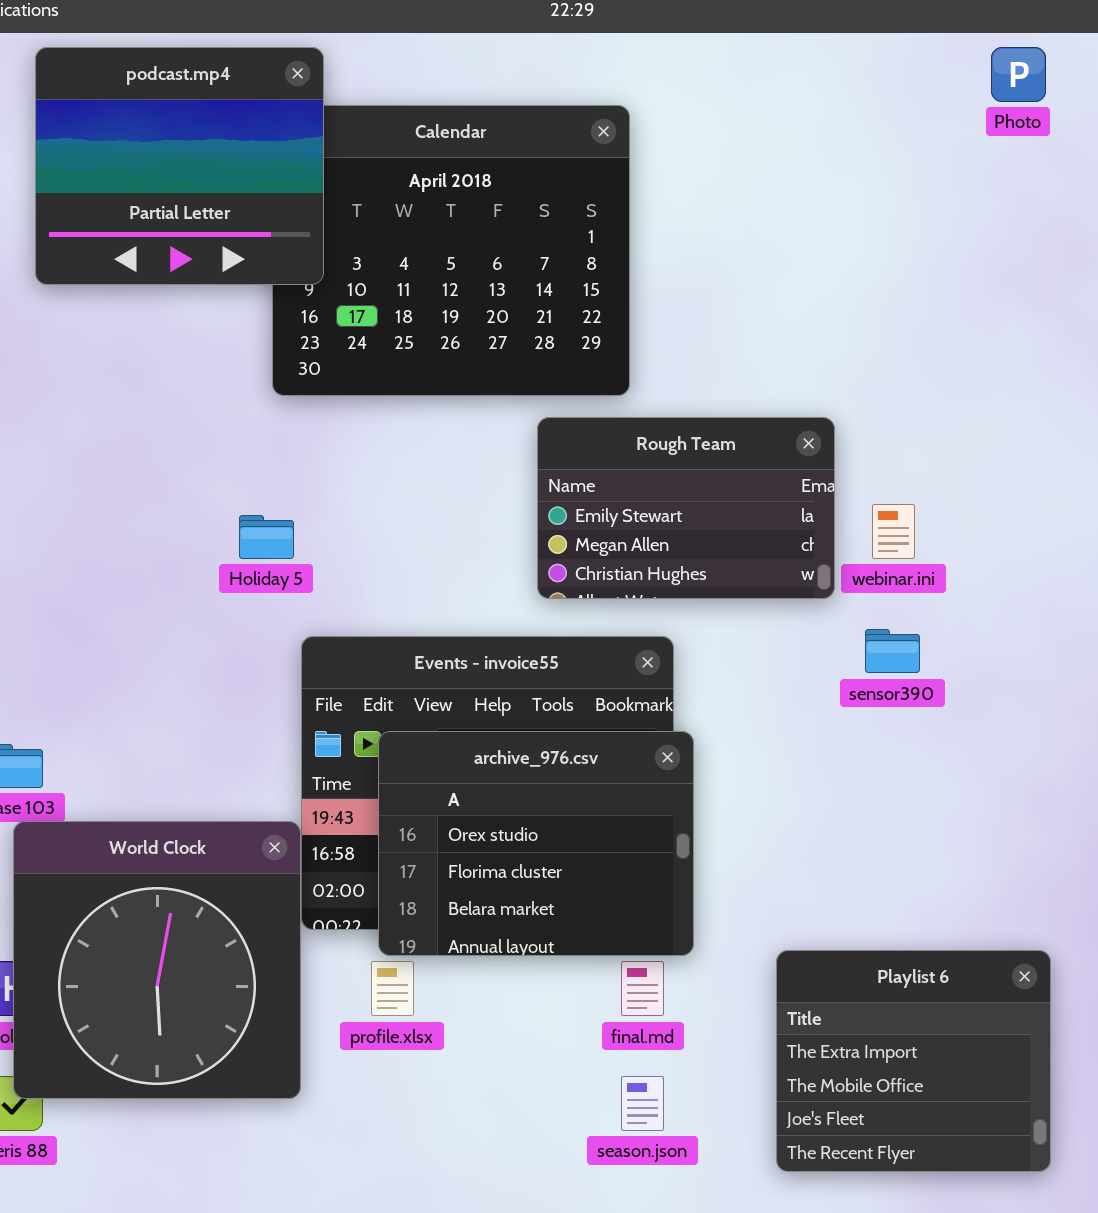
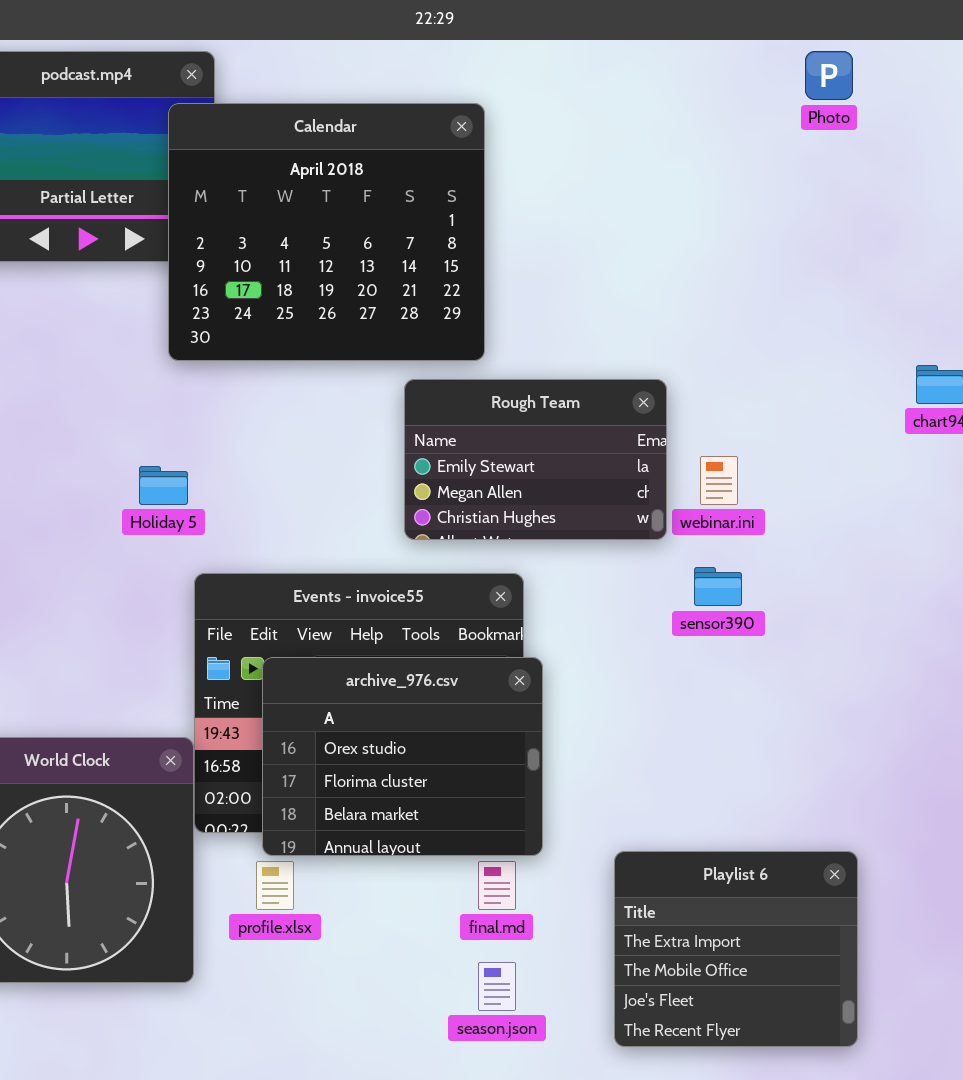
Calendar: [272,105,630,396] -> [168,103,485,361], raised

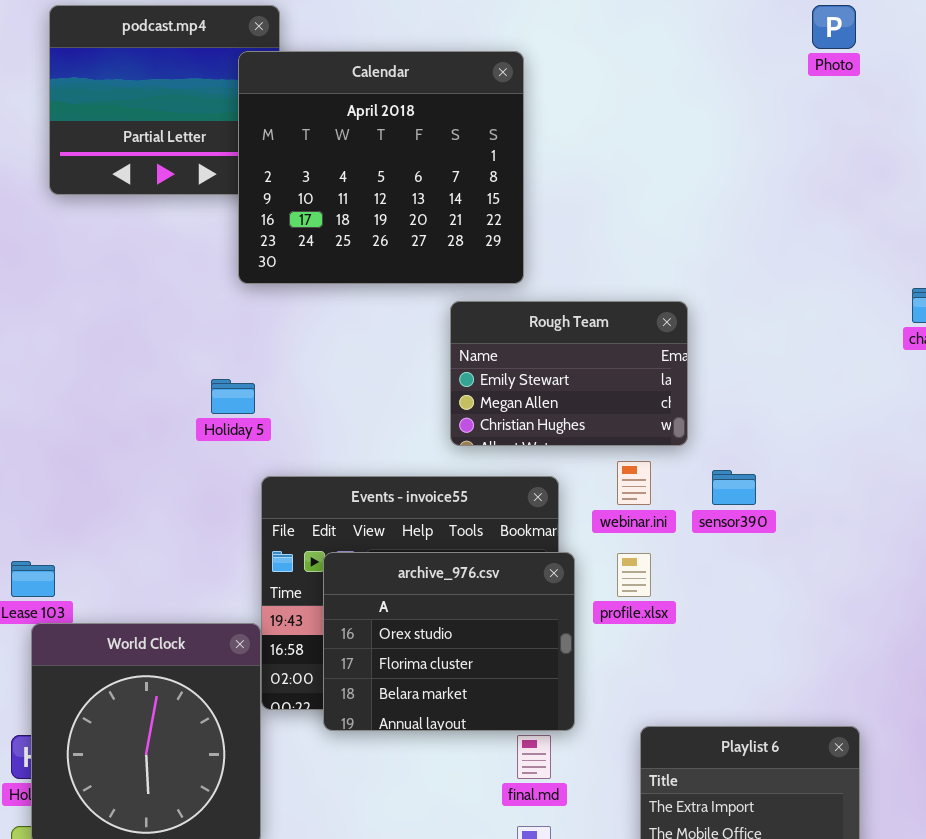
webinar.ini: [700,456,738,505] -> [617,461,651,505], moved
profile.xlsx: [256,861,294,910] -> [617,553,651,597], moved

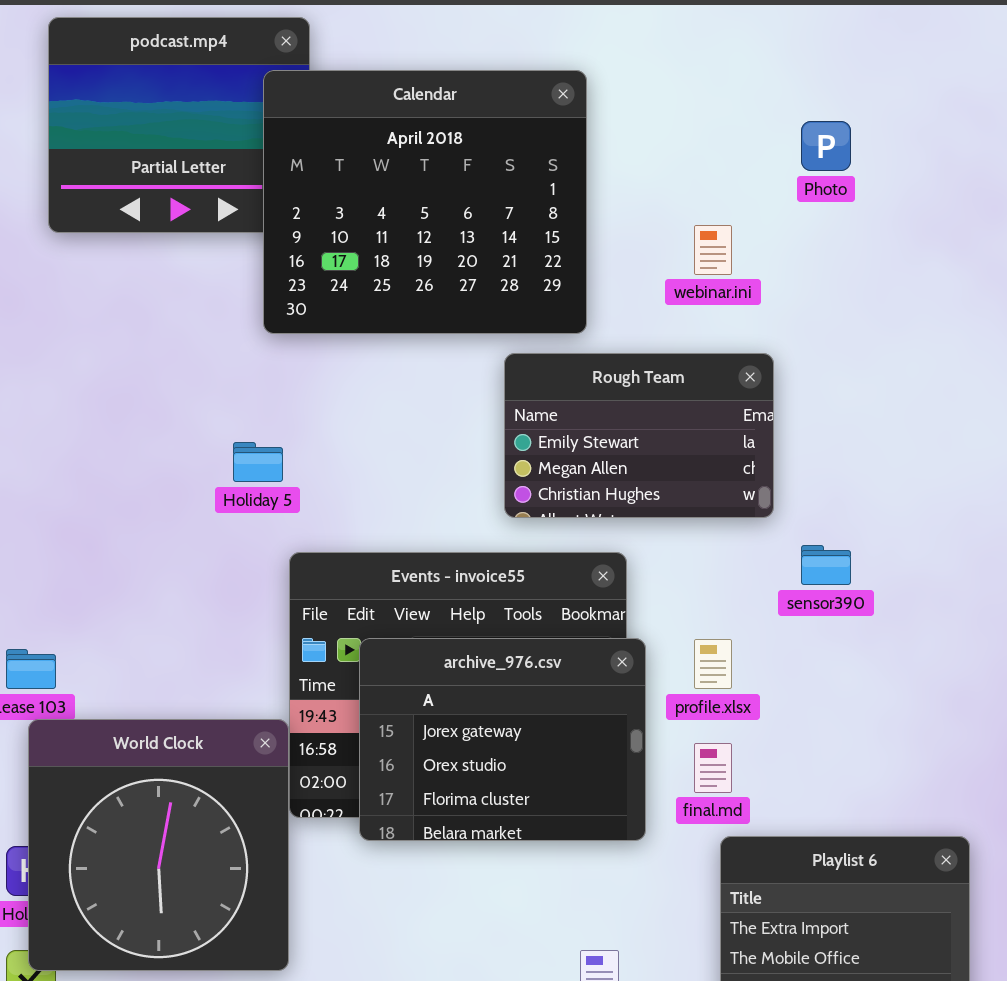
Photo: [812,5,856,49] -> [801,121,851,171], moved
webinar.ini: [617,461,651,505] -> [694,225,732,275], moved
archive_976.csv: [323,552,575,731] -> [359,638,646,841], scrolled up 1 row
final.md: [517,735,551,779] -> [694,743,732,793], moved

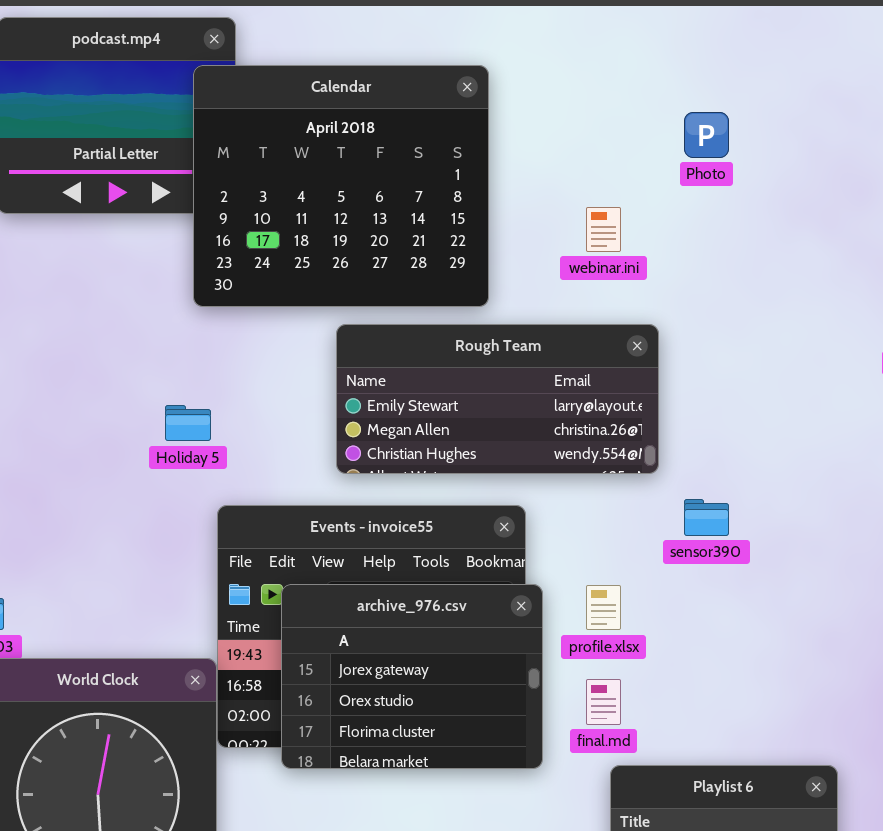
Rough Team: [504,353,774,518] -> [336,324,659,474], resized

